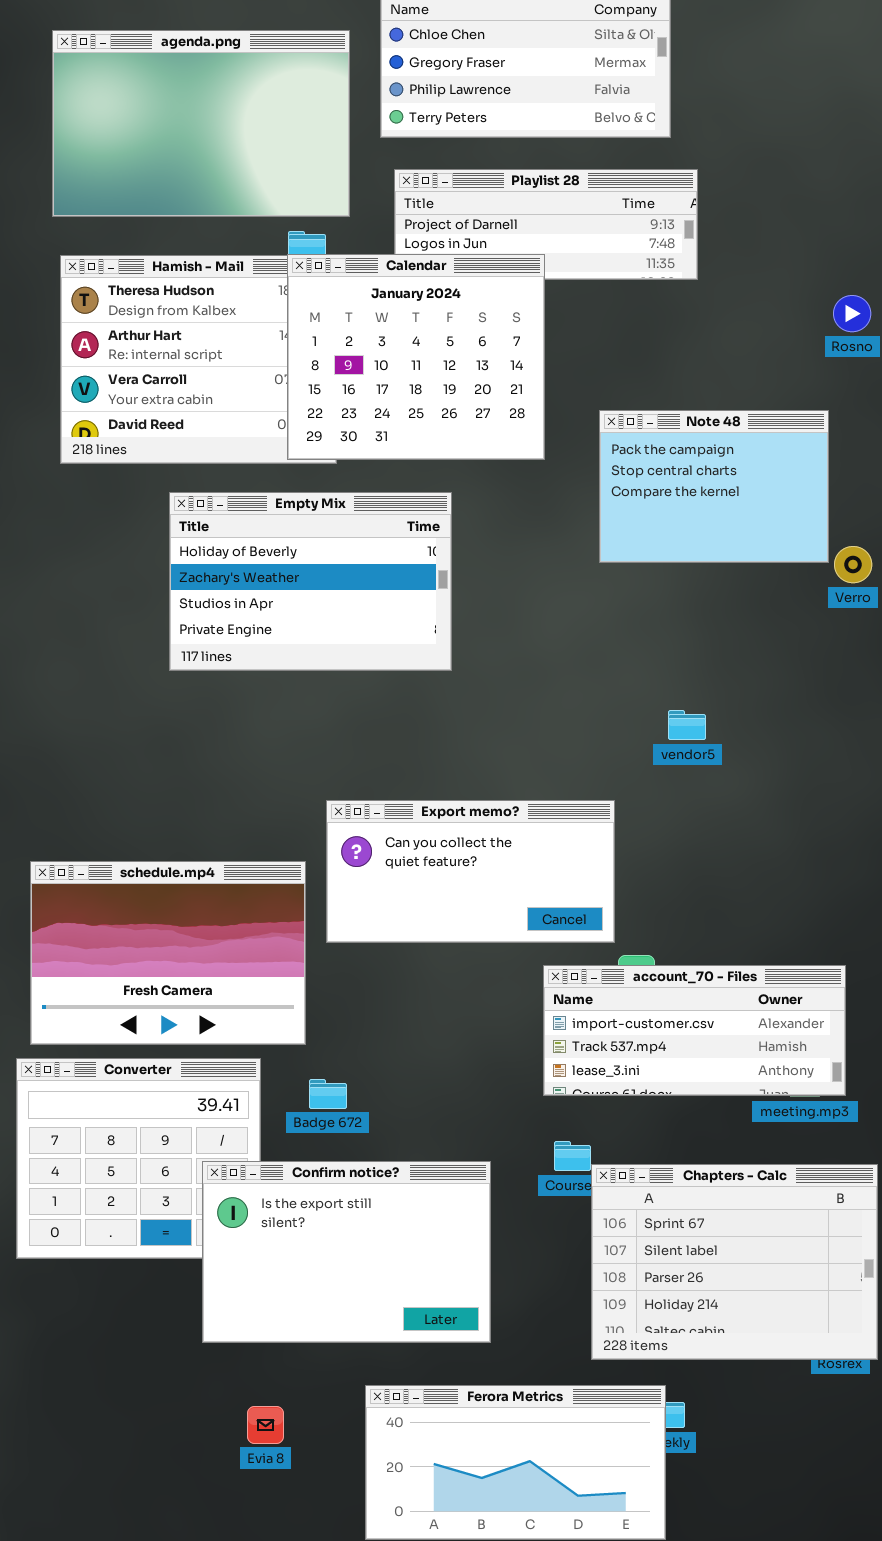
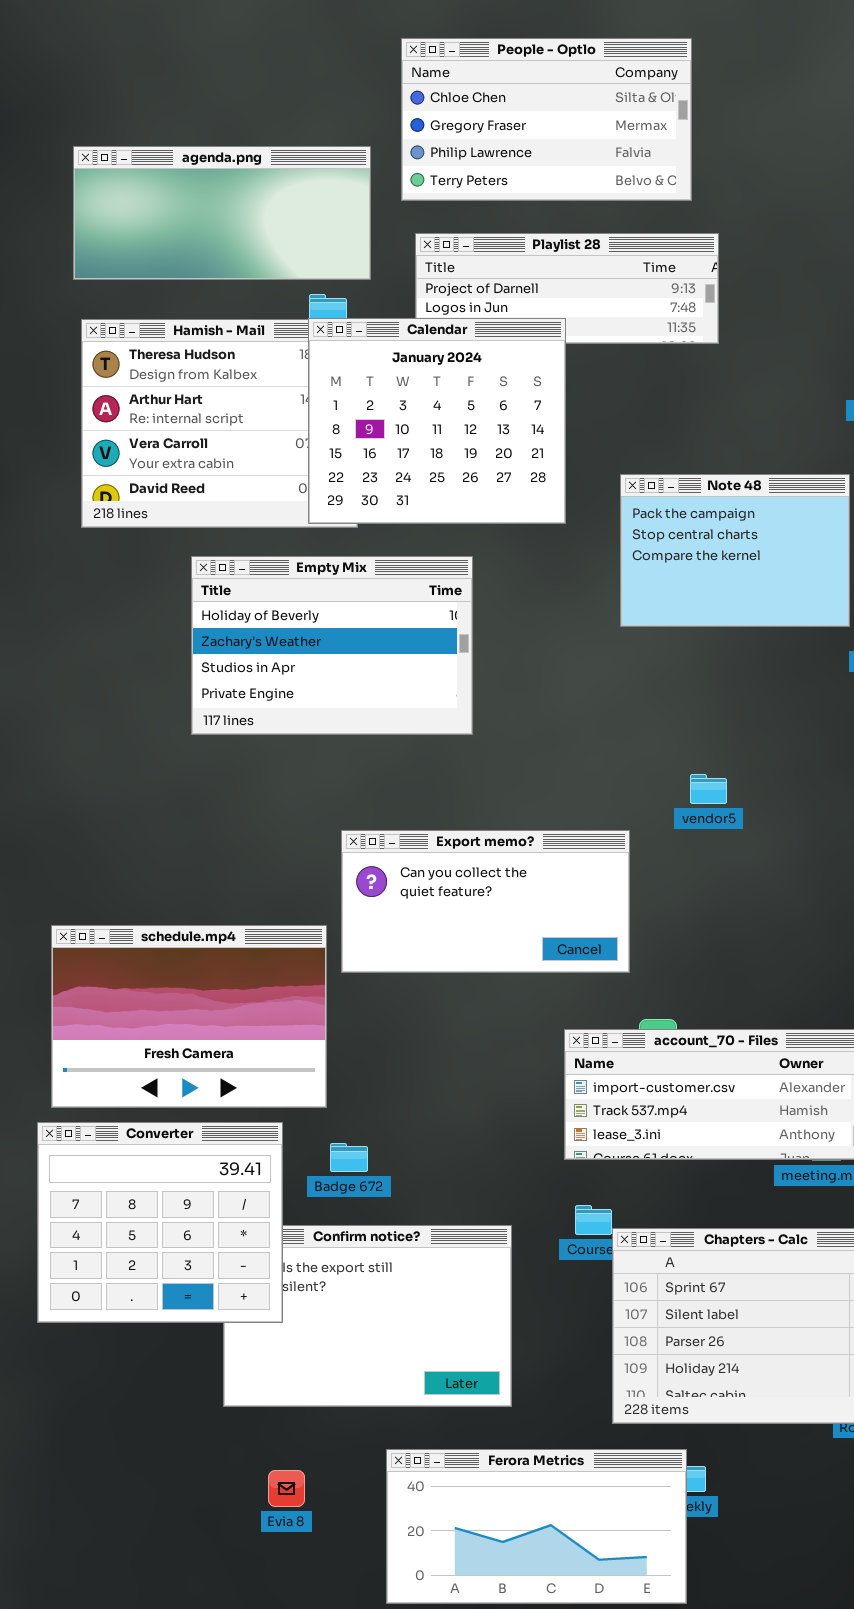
agenda.png: [52,30,350,217] -> [73,146,371,280], resized
Export memo?: [326,800,615,943] -> [341,830,630,973], moved
Converter: [16,1058,261,1259] -> [37,1122,283,1323], raised

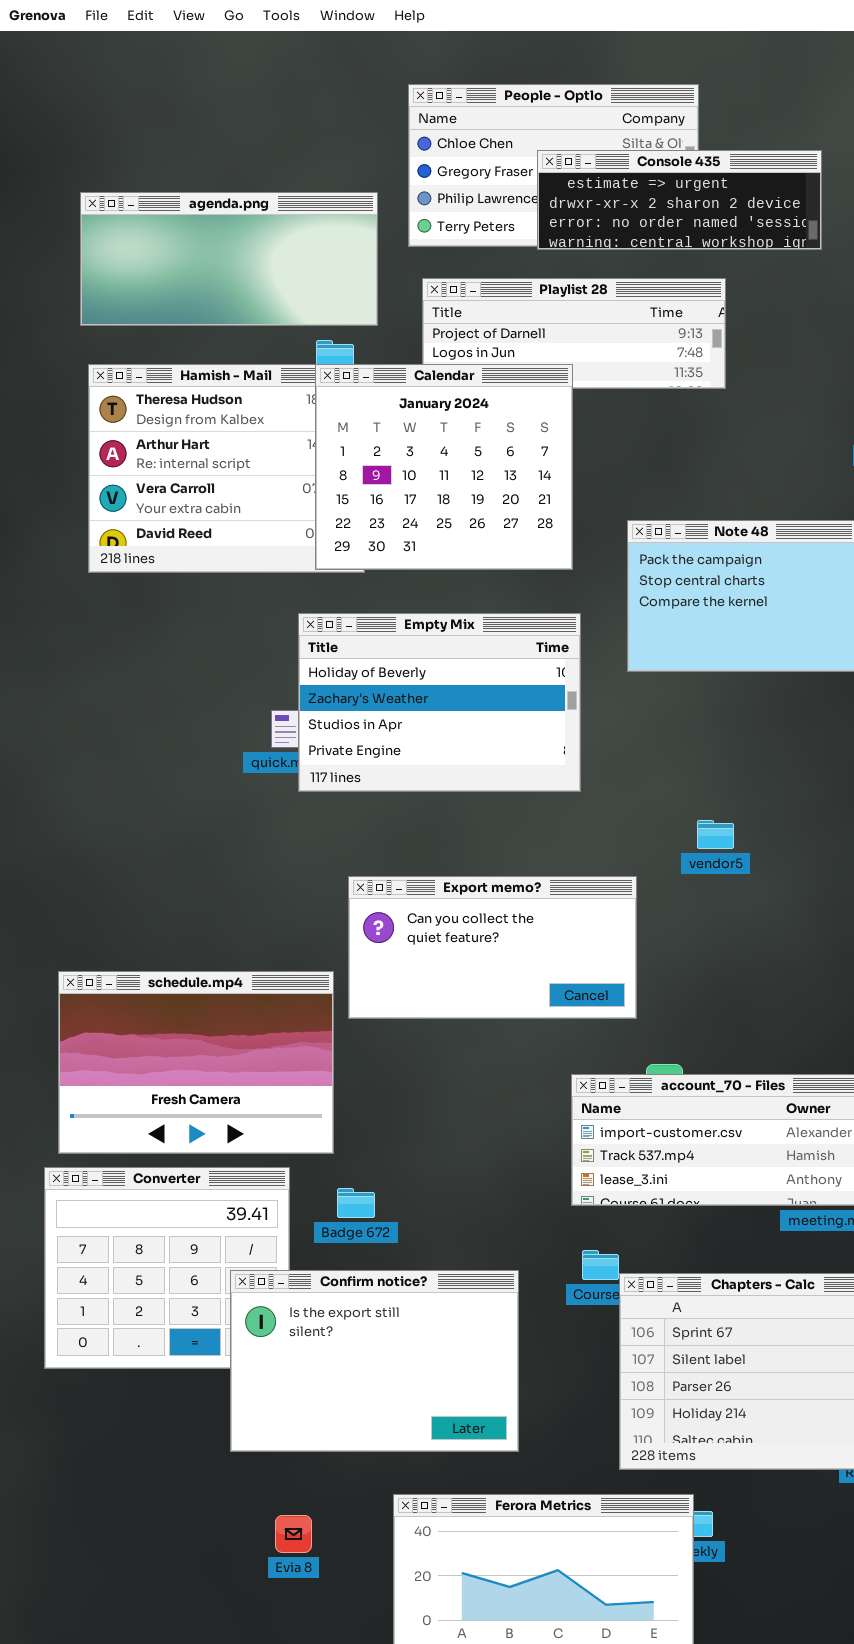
Console 435: none -> [537,150,822,250], opened
Empty Mix: [191,556,473,735] -> [298,613,581,792], moved
Confirm notice?: [223,1225,512,1407] -> [230,1270,519,1452], raised

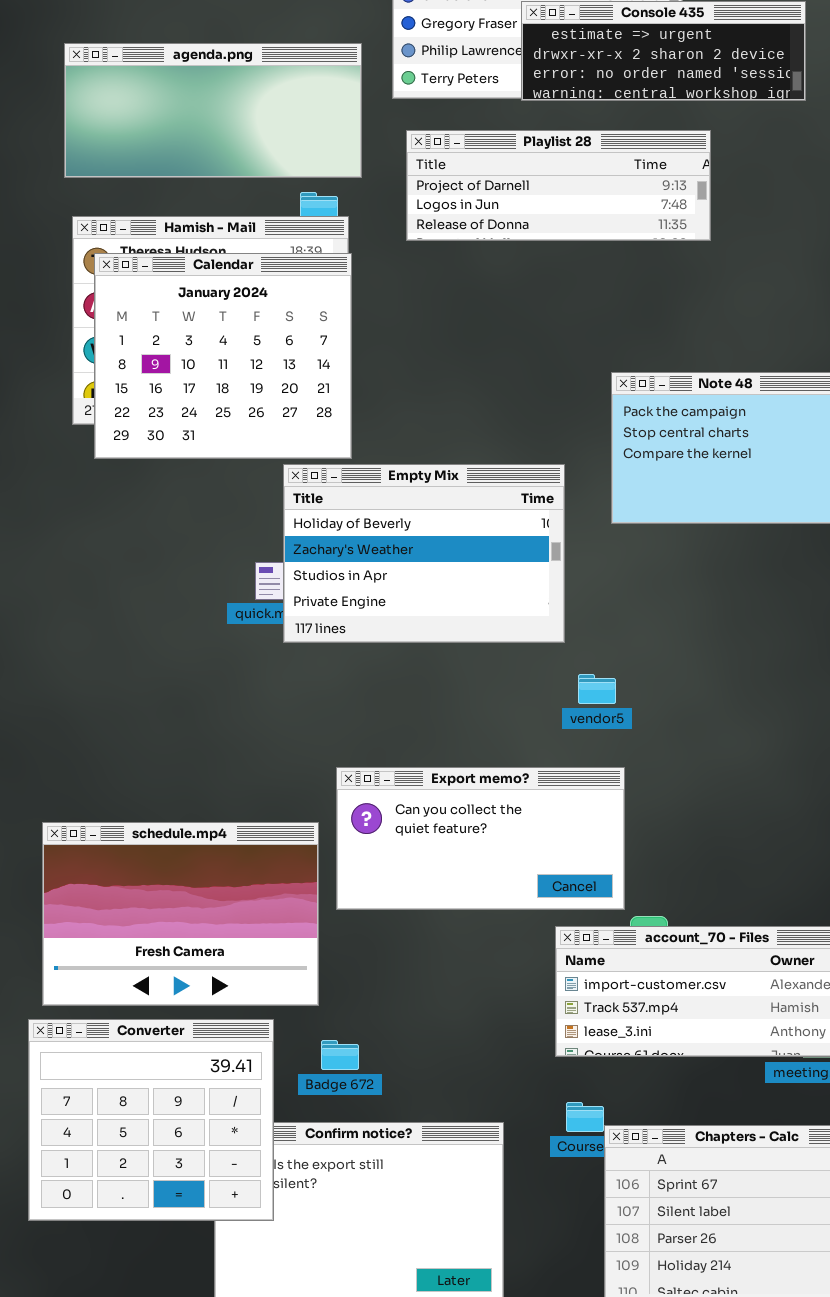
Calendar: [315,364,573,570] -> [94,253,352,459], moved
vendor5: [697,820,734,849] -> [578,674,616,704], moved
Export memo?: [348,876,637,1019] -> [336,767,625,910], moved
Converter: [44,1167,290,1369] -> [28,1019,274,1221], raised

